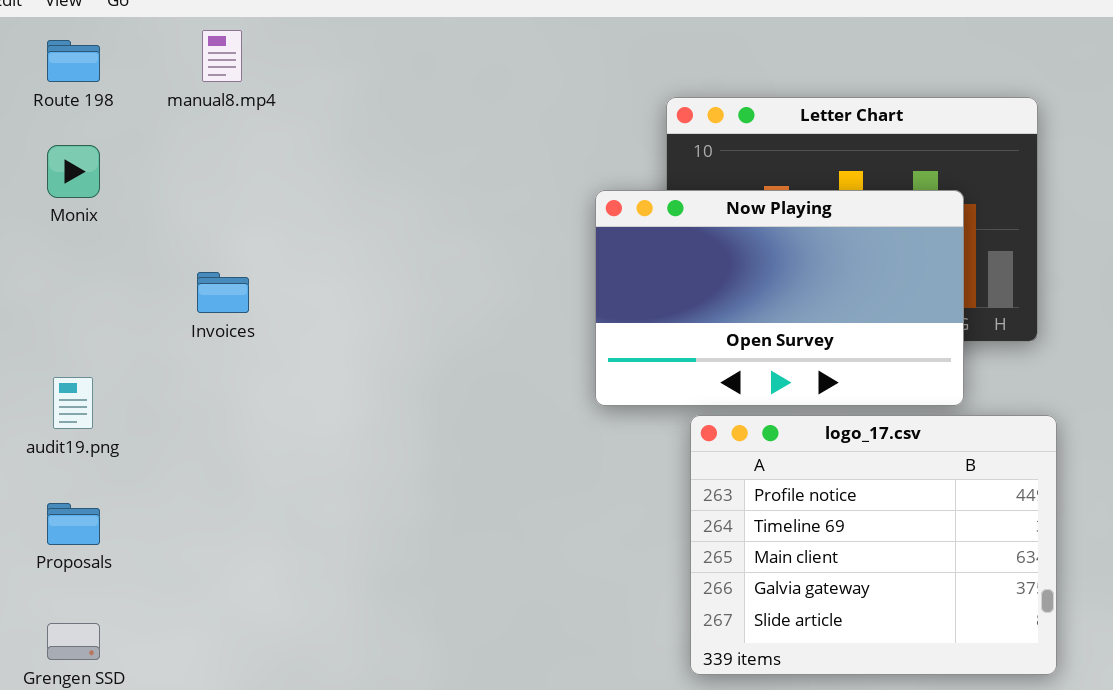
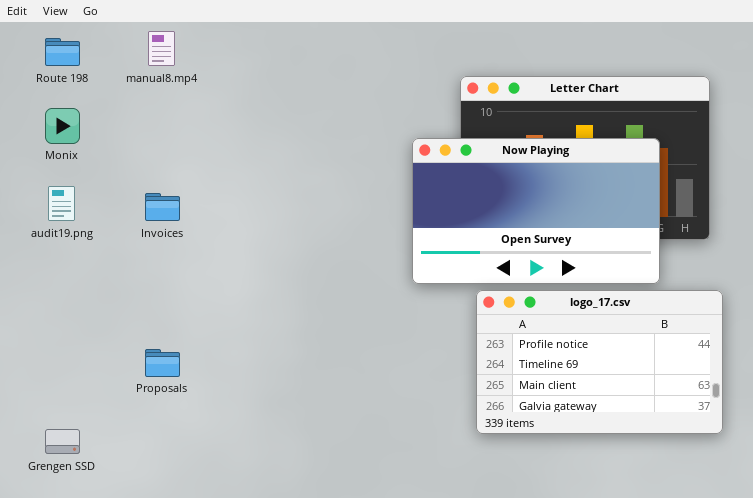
audit19.png: [53,377,93,429] -> [48,186,75,221], moved
logo_17.csv: [690,415,1057,675] -> [476,290,723,434], resized
Proposals: [47,503,100,545] -> [145,349,180,377], moved

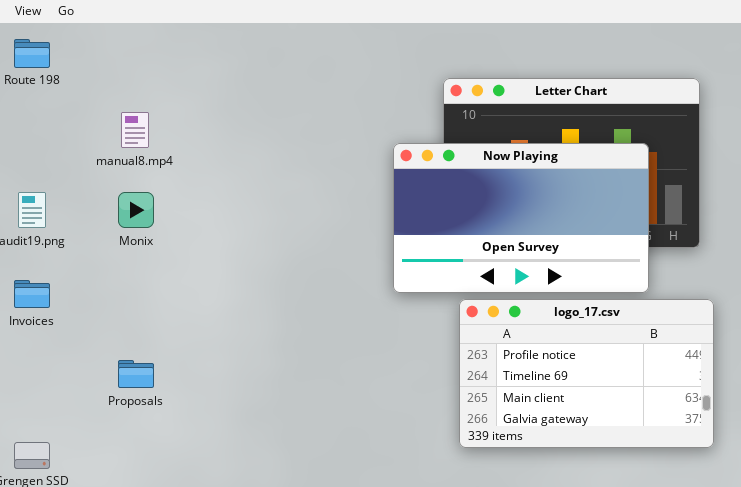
manual8.mp4: [148,31,175,66] -> [121,112,149,148], moved
Monix: [45,108,80,144] -> [118,192,154,228], moved
Invoices: [145,193,180,221] -> [14,280,50,308], moved

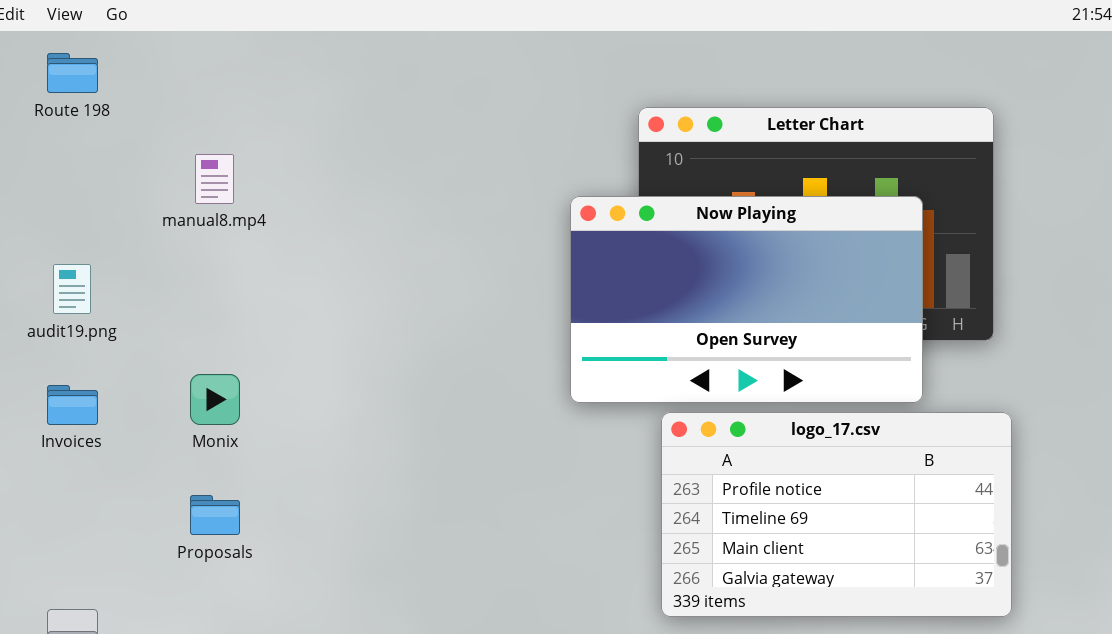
Monix: [118,192,154,228] -> [190,374,240,425], moved

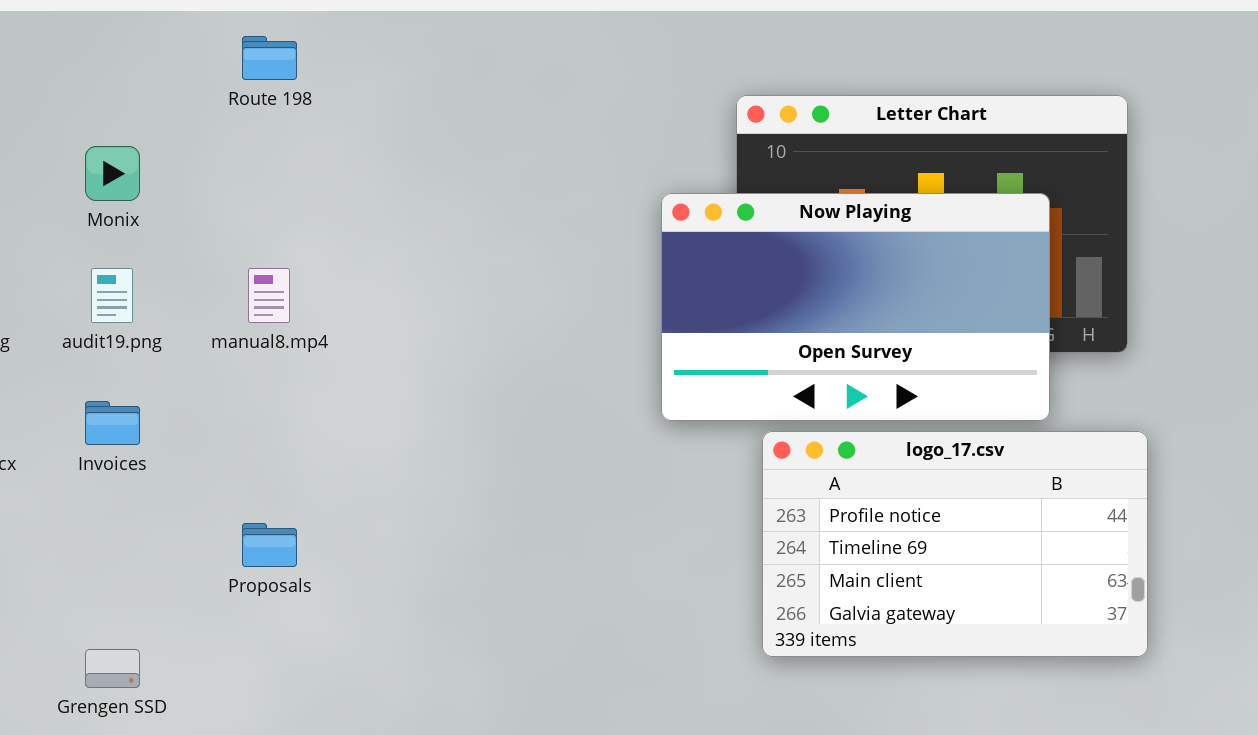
Route 198: [47,53,98,93] -> [242,36,297,80], moved
manual8.mp4: [195,154,234,204] -> [248,268,290,323], moved
Monix: [190,374,240,425] -> [85,146,140,201], moved

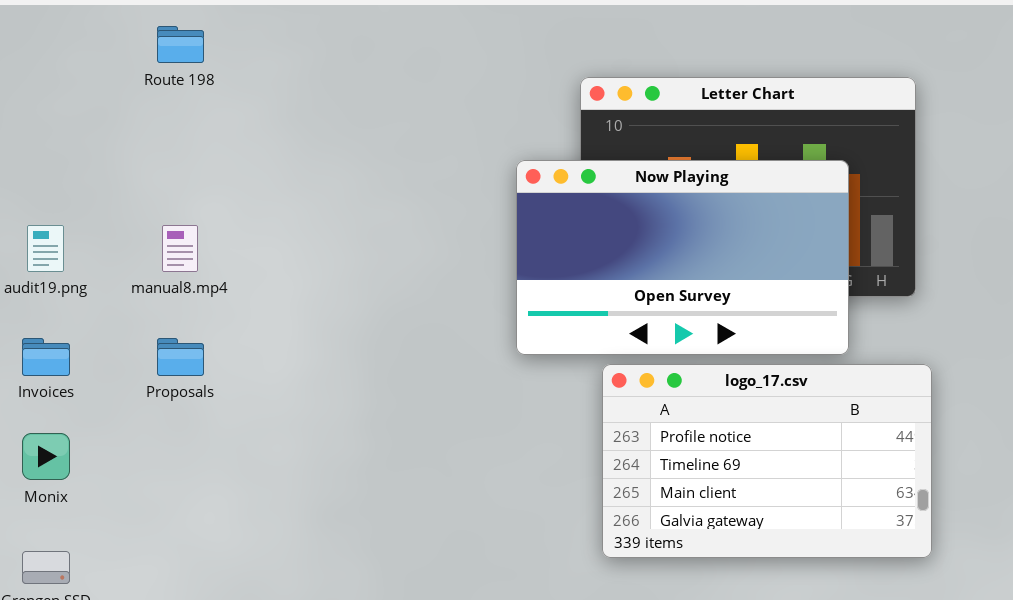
Monix: [85,146,140,201] -> [22,433,70,480], moved
Proposals: [242,523,297,567] -> [157,338,204,376], moved

